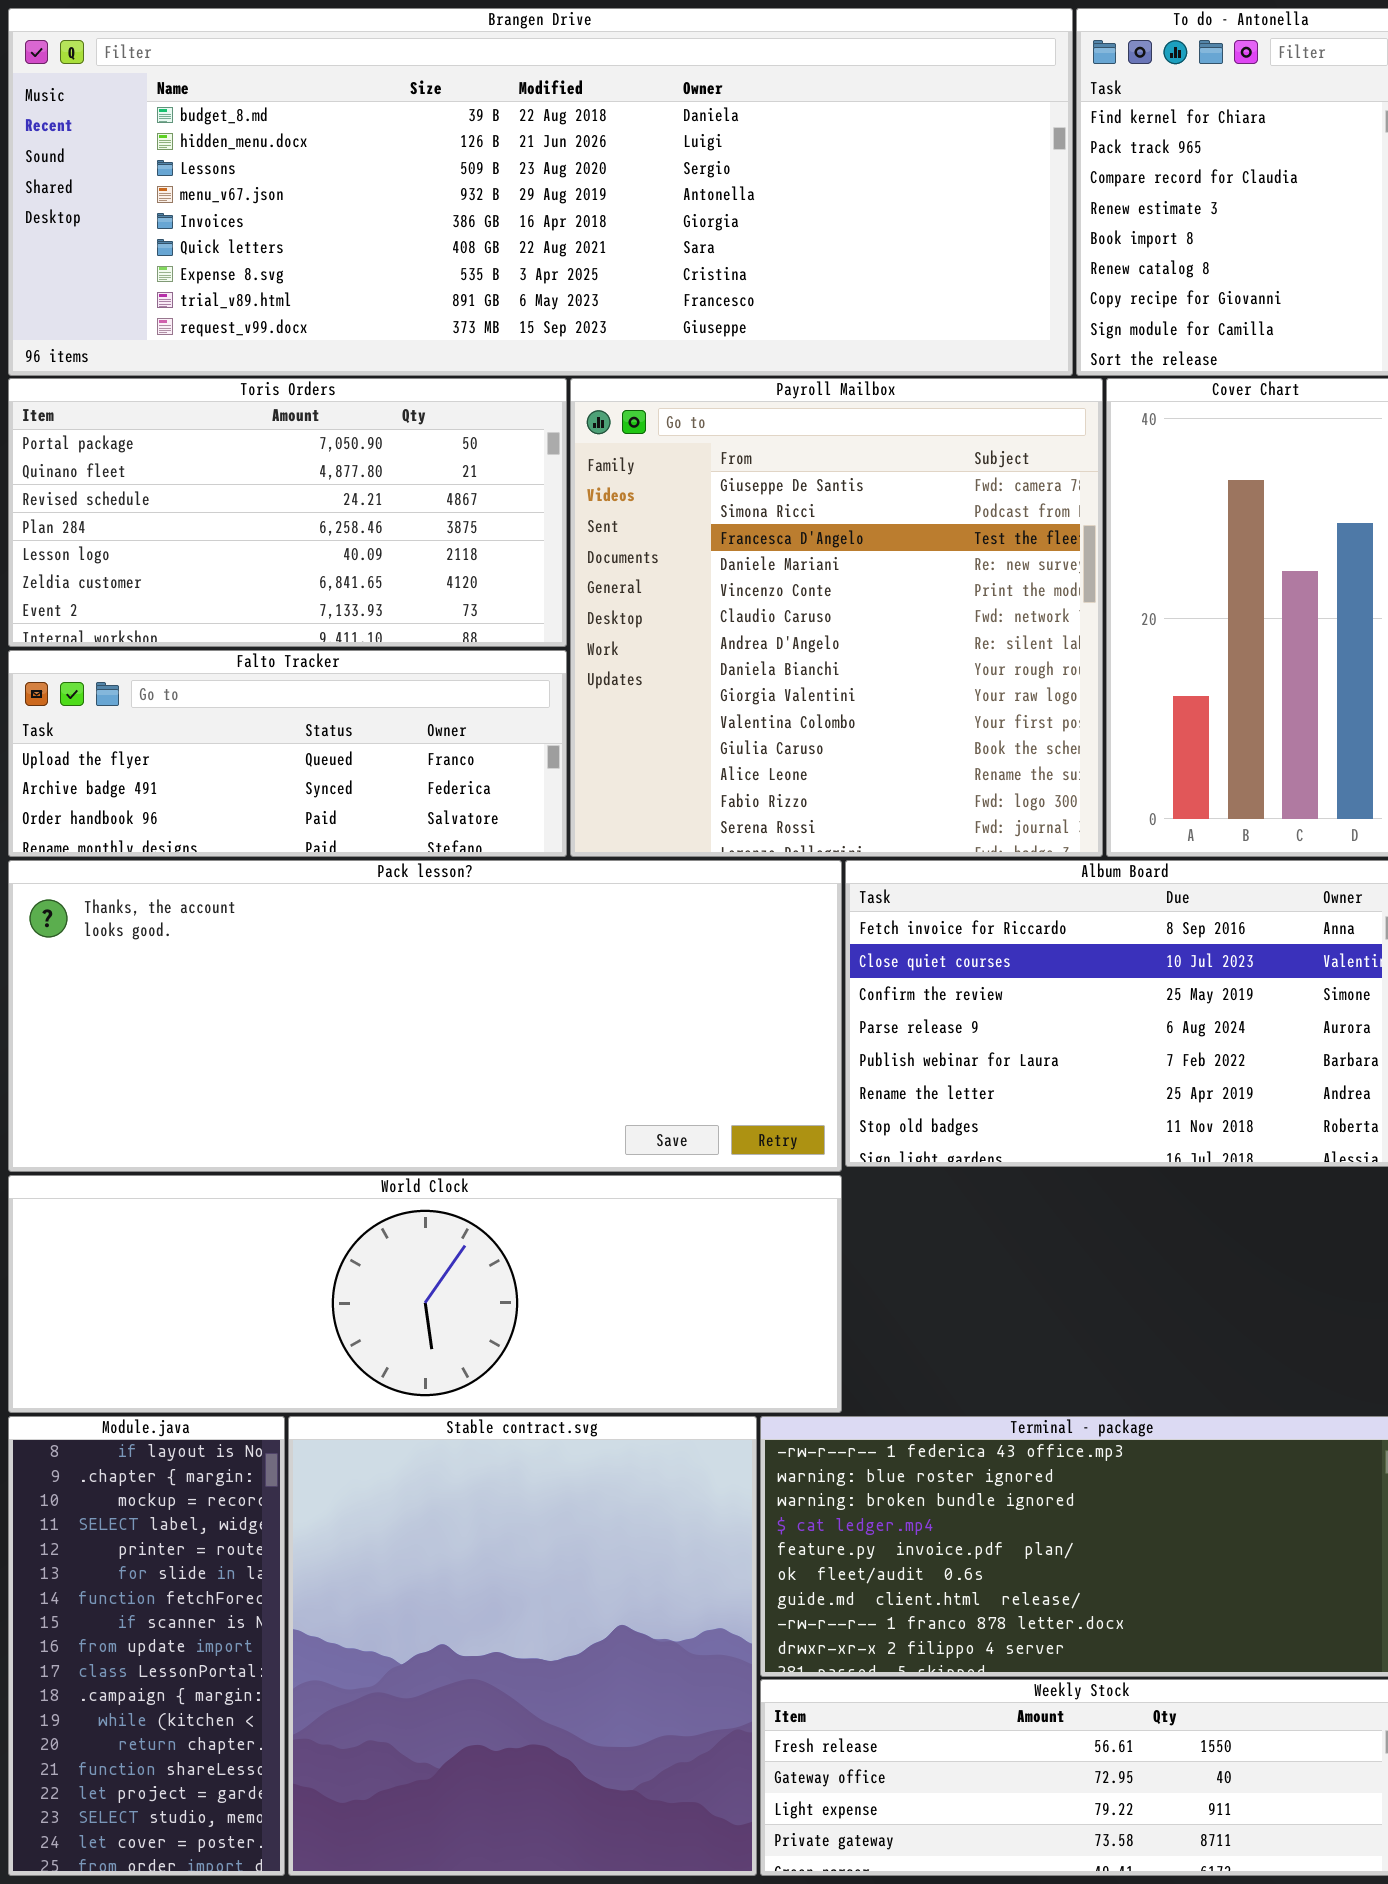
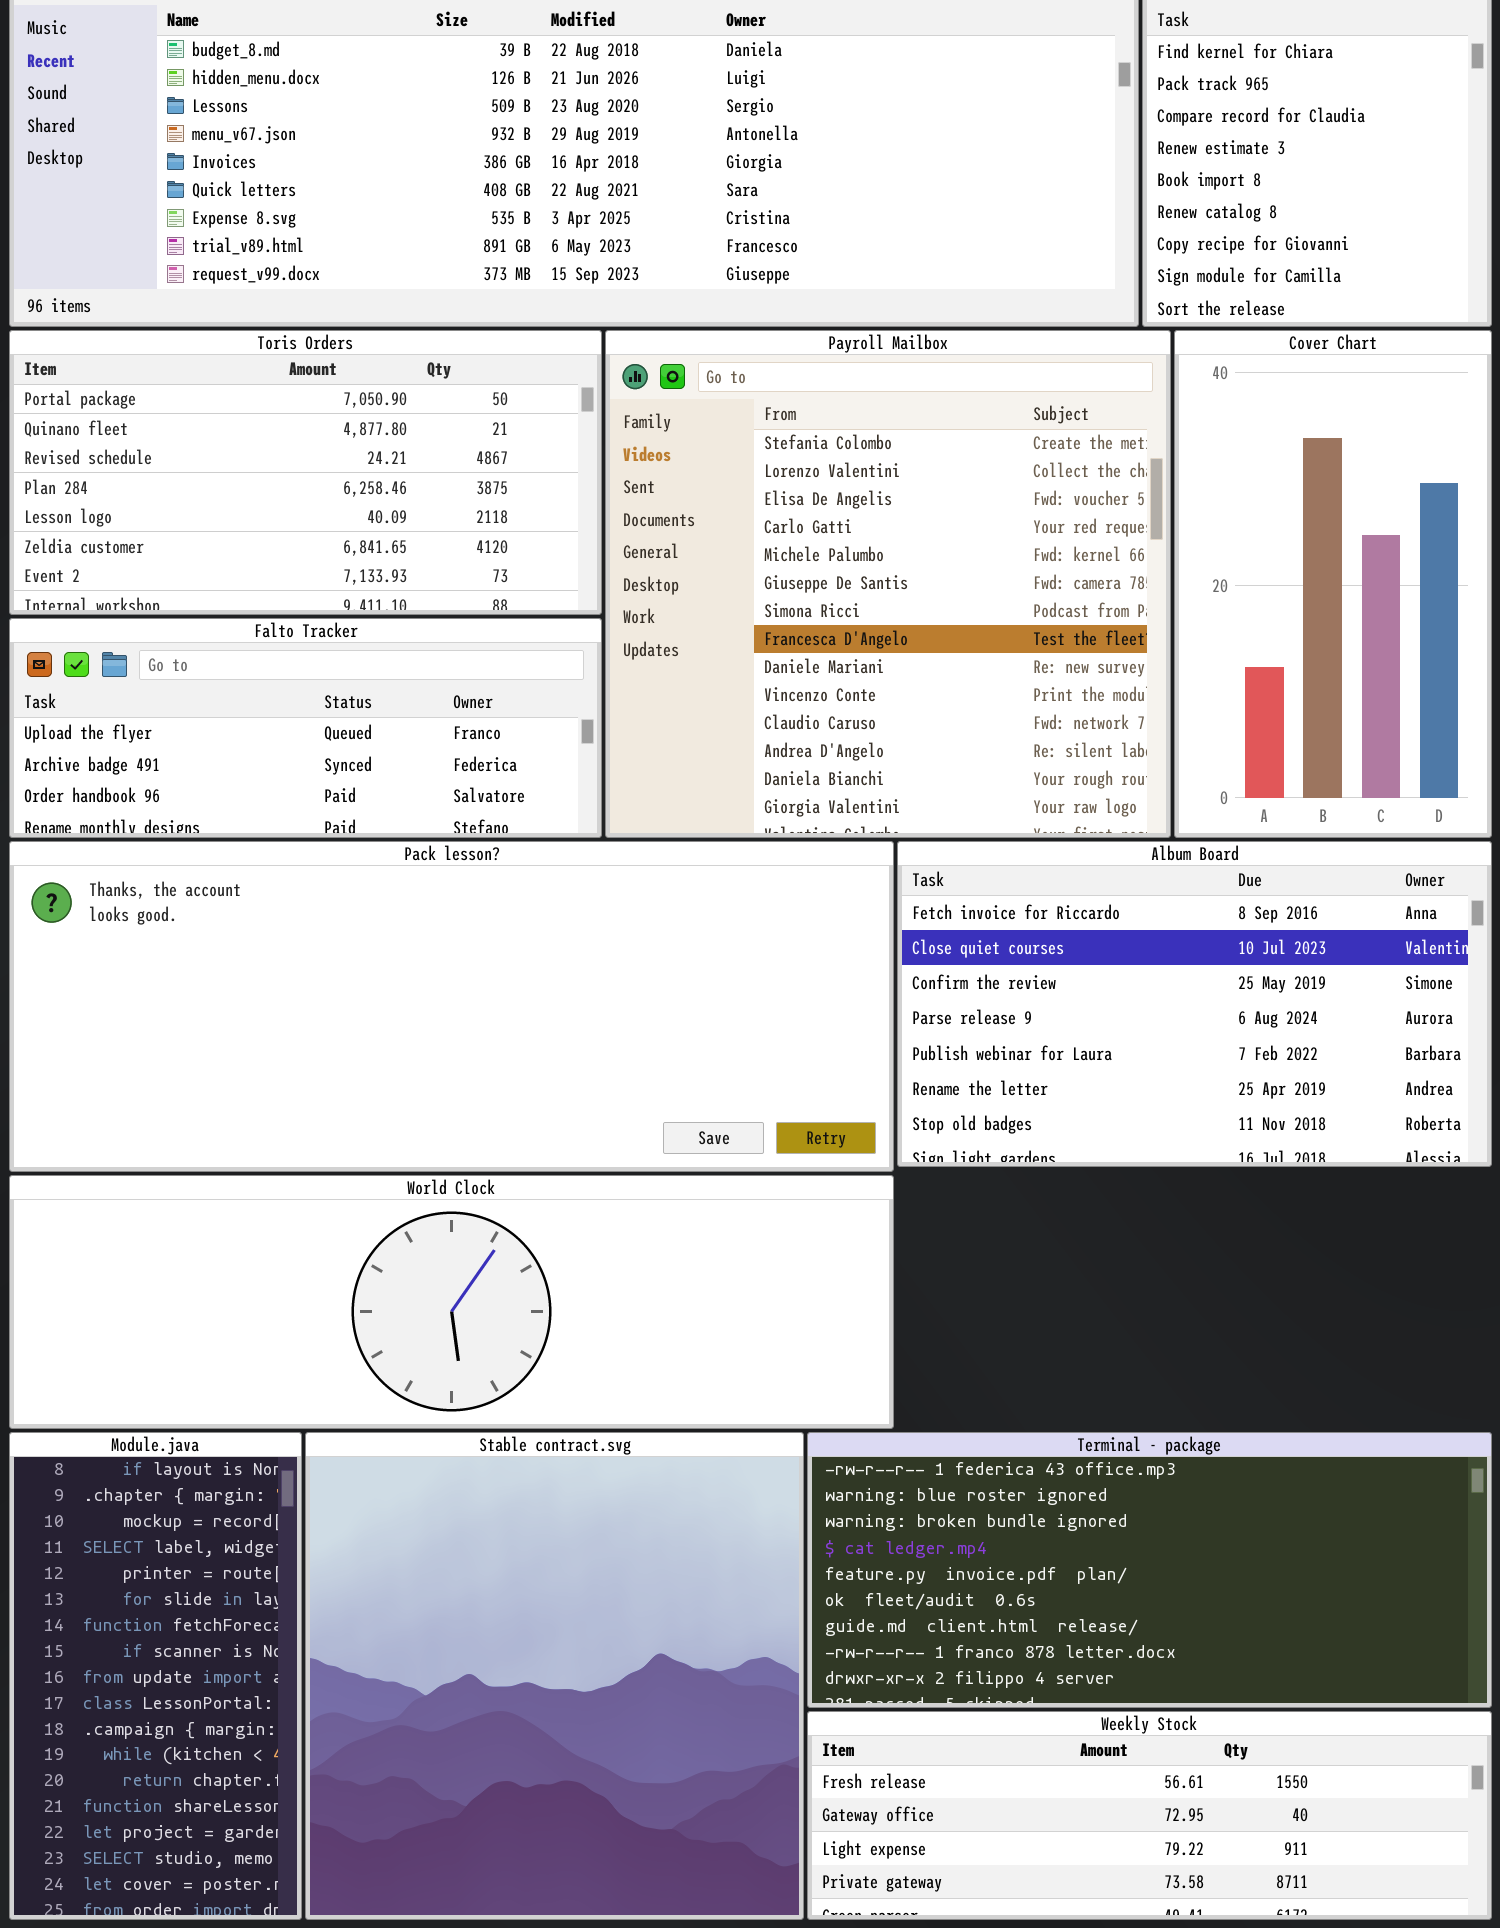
Payroll Mailbox: [570,378,1103,857] -> [605,330,1171,838], scrolled up 5 rows

